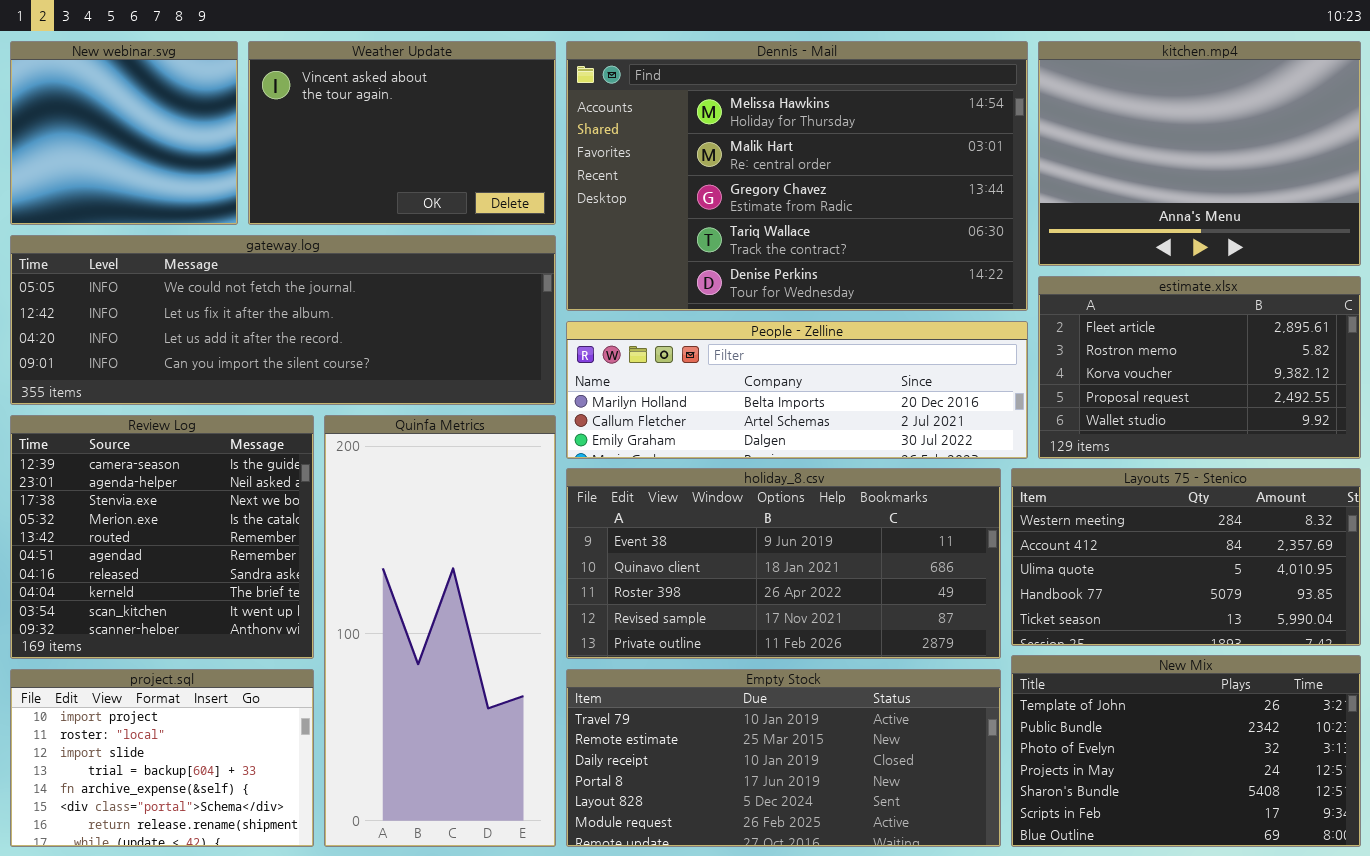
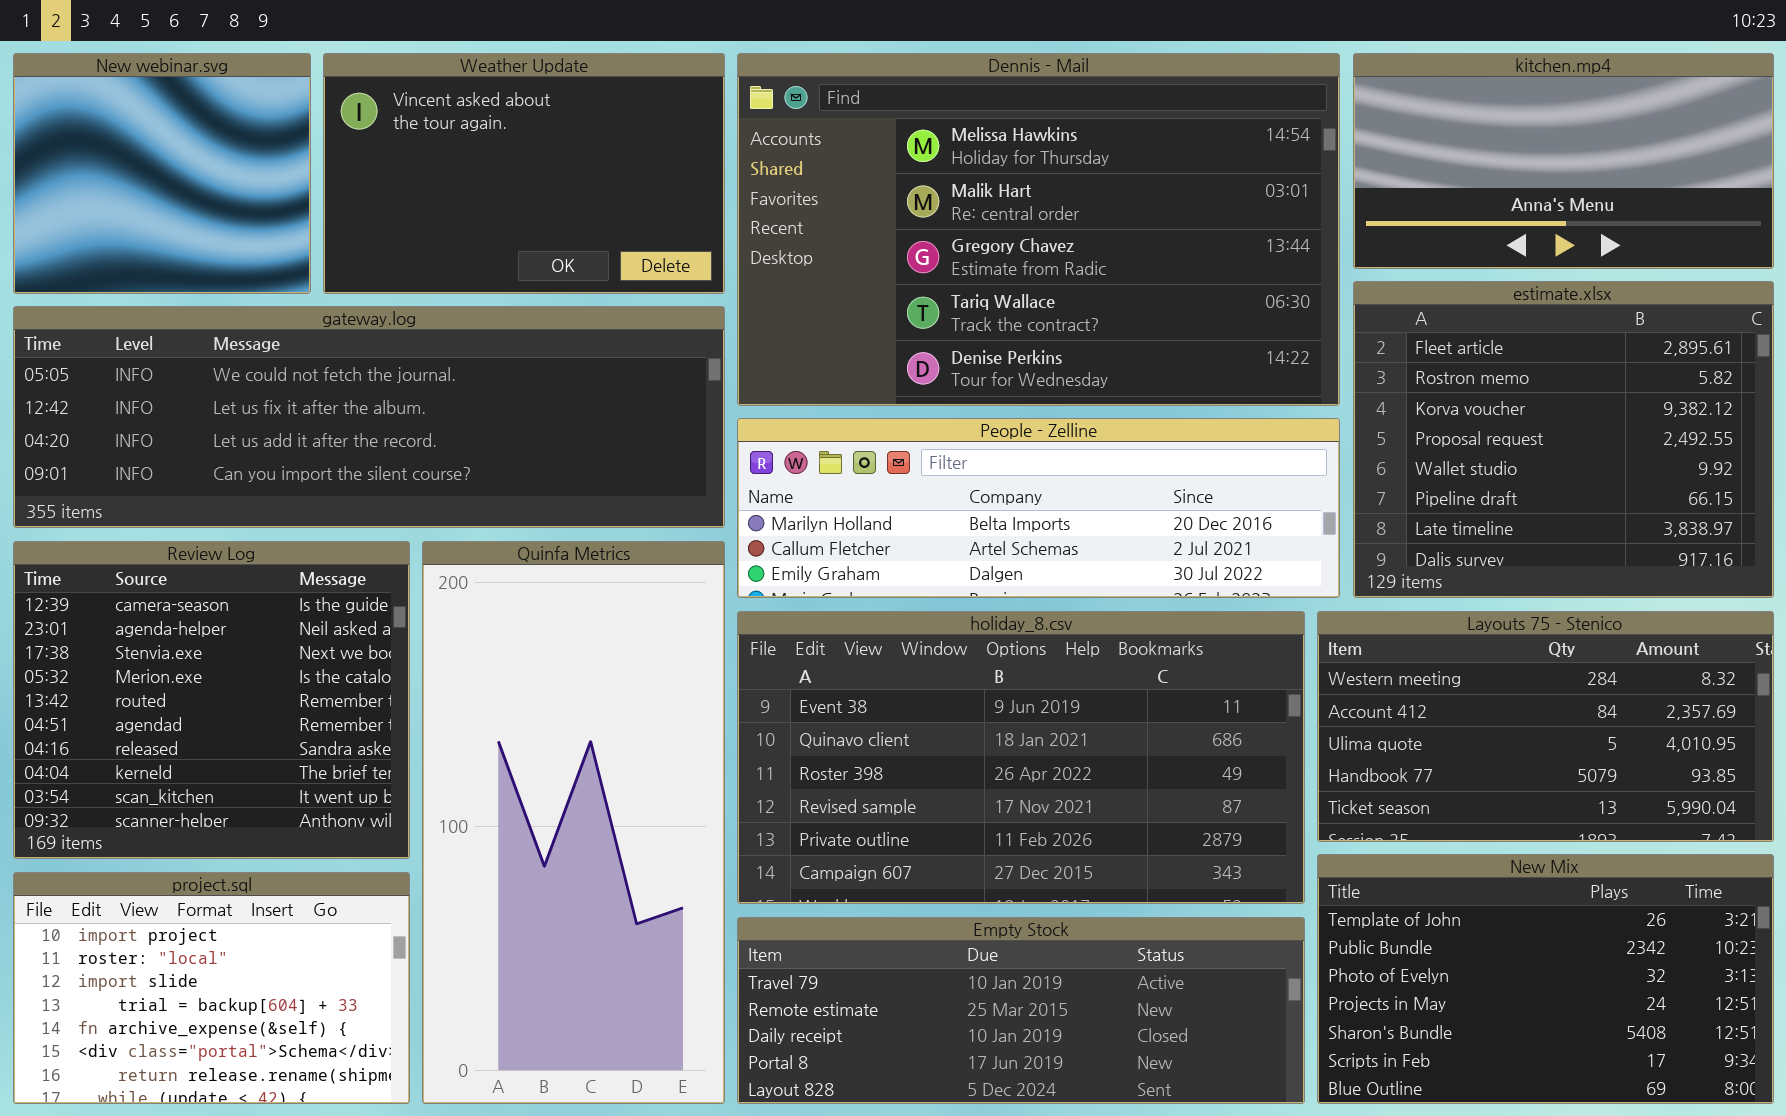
kitchen.mp4: [1038,41,1361,266] -> [1353,53,1774,269], resized
estimate.xlsx: [1038,276,1361,459] -> [1353,281,1774,598], resized
holiday_8.csv: [566,468,1001,659] -> [737,611,1305,904], resized
Empty Stock: [566,669,1001,847] -> [737,917,1305,1104], resized

